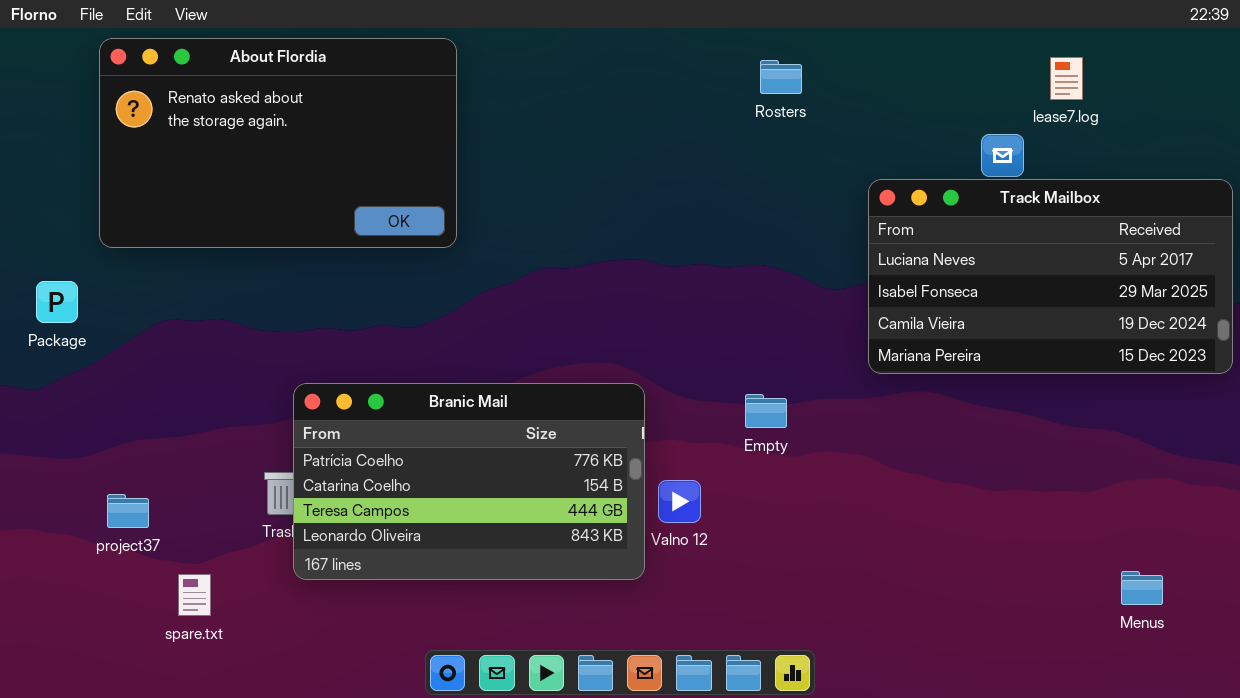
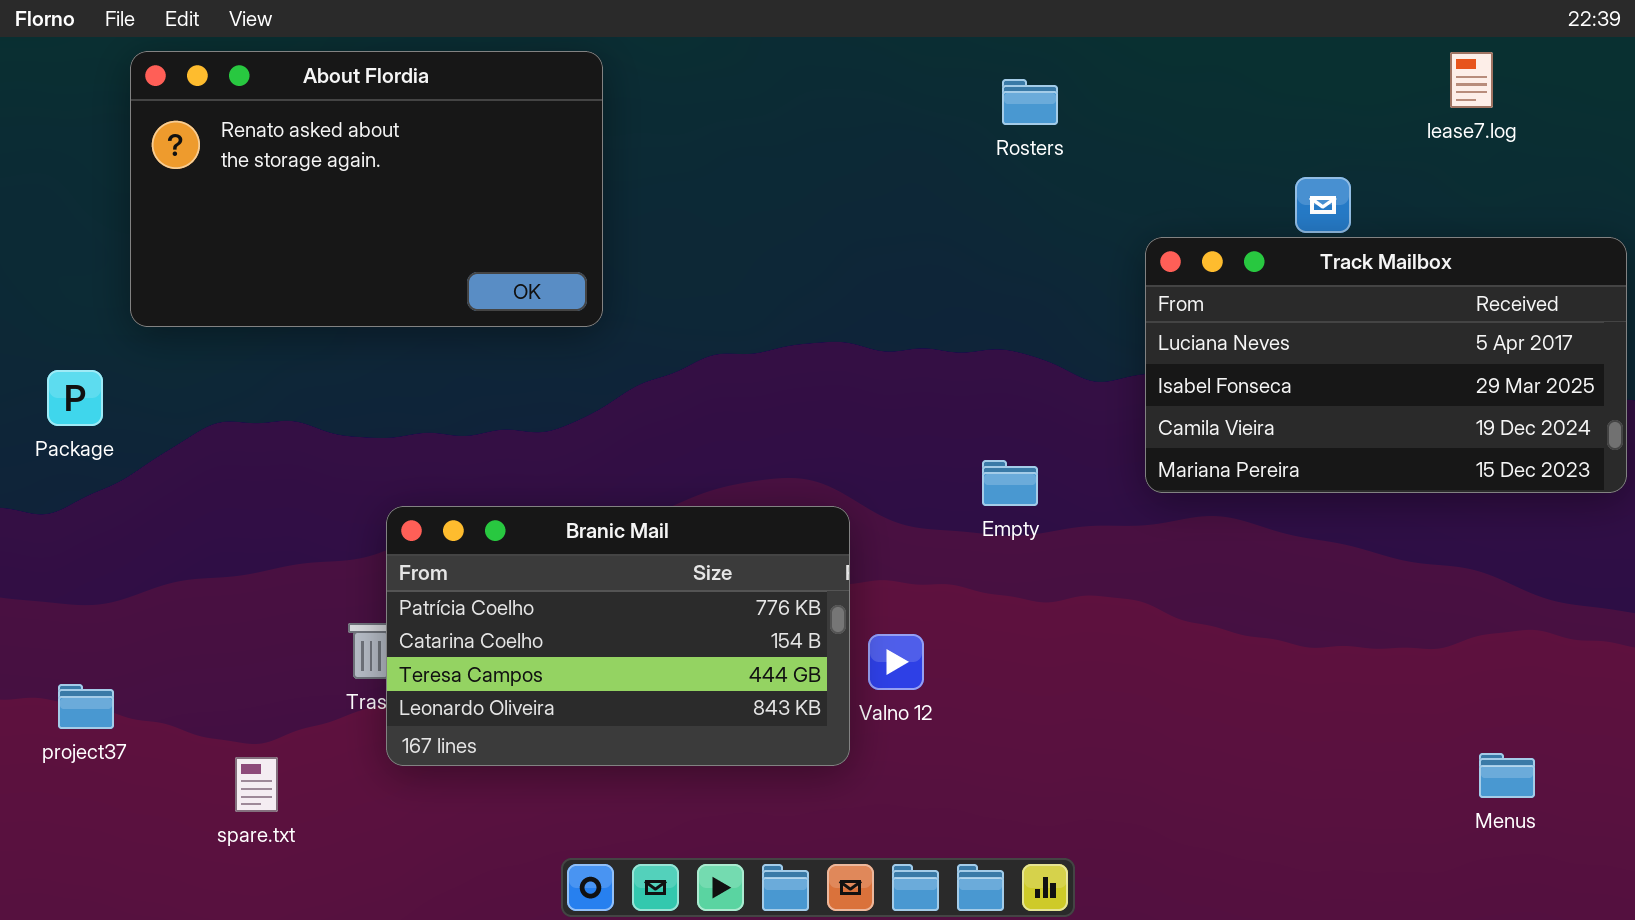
lease7.log: [1050,57,1083,100] -> [1450,52,1493,108], moved
Empty: [745,394,787,428] -> [982,460,1038,506], moved
project37: [107,494,149,528] -> [58,684,114,729], moved

